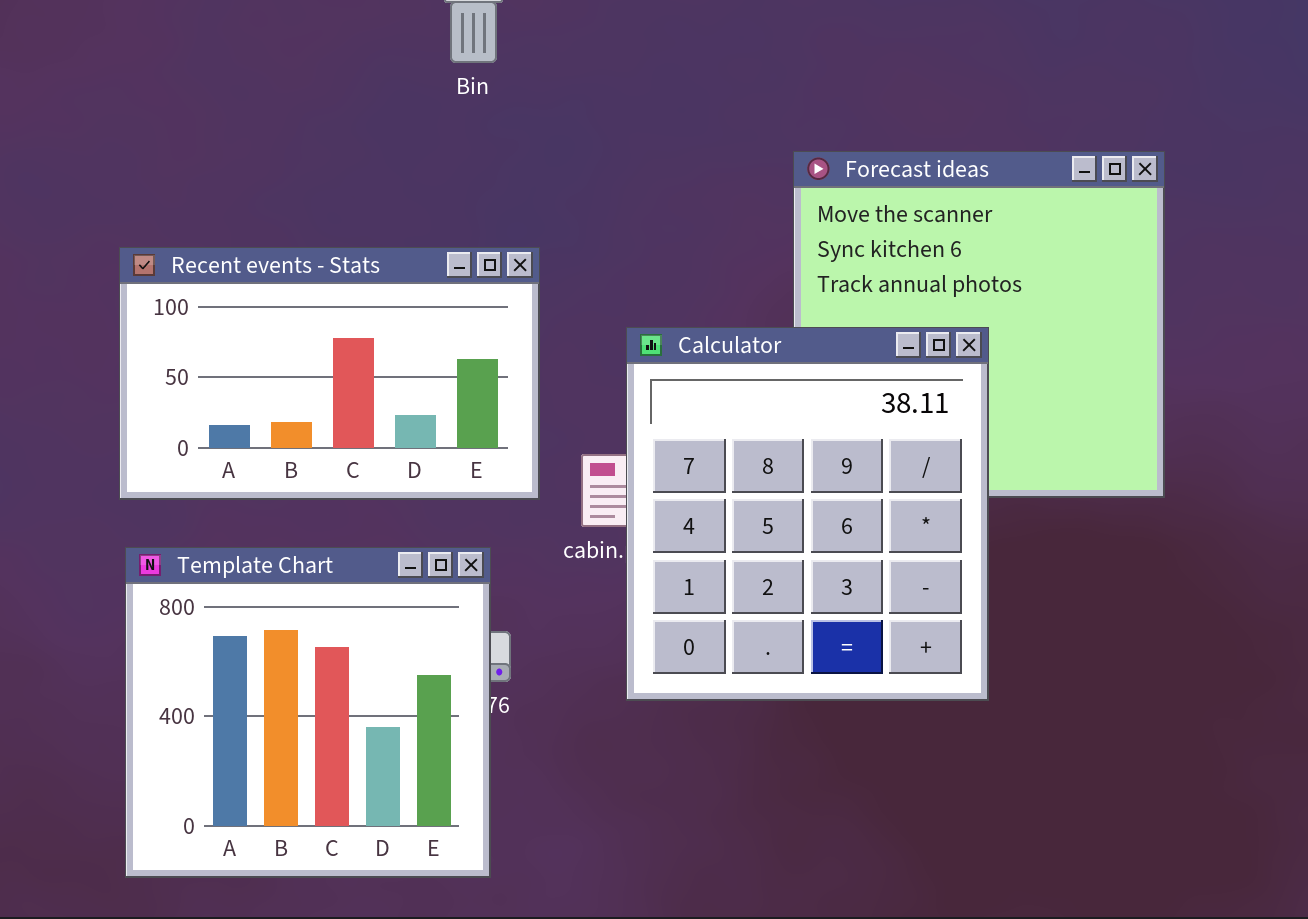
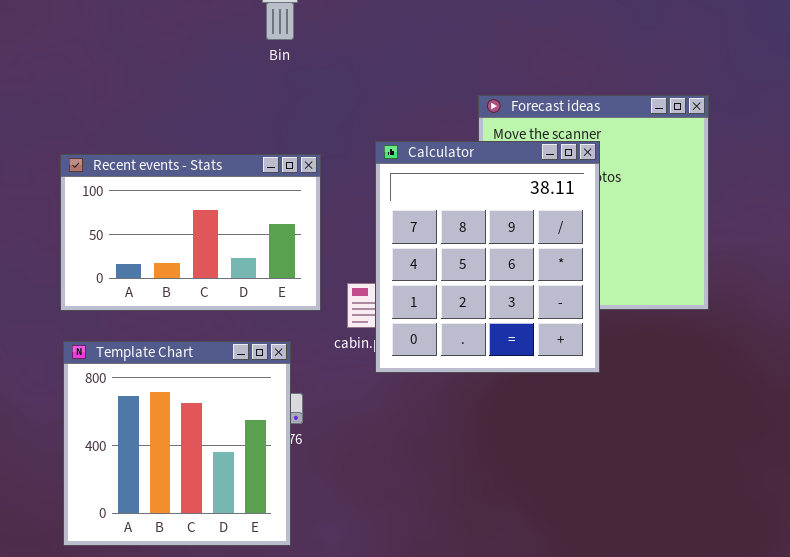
Calculator: [626,327,989,701] -> [375,141,600,373], moved

